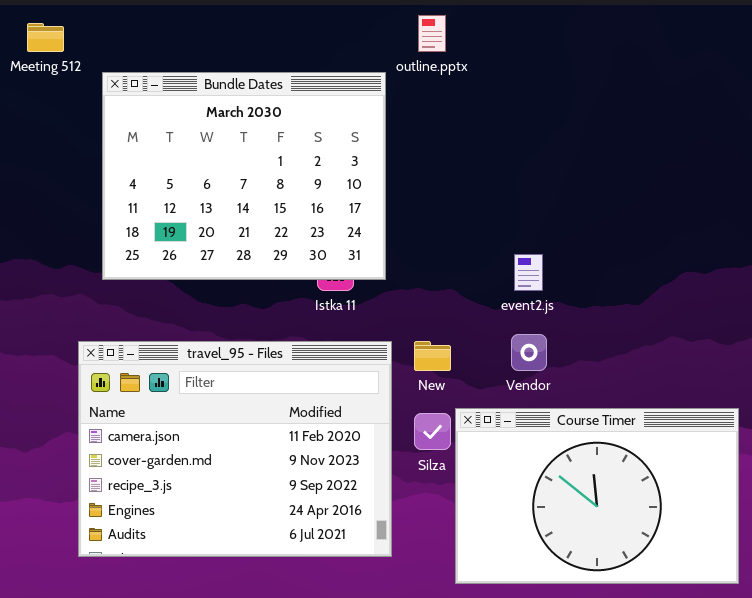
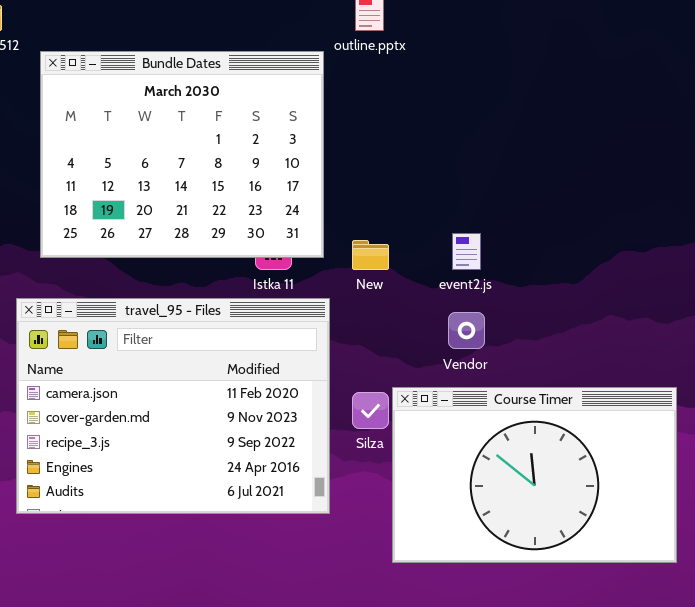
travel_95 - Files: [78,341,392,557] -> [16,298,330,514], moved
New: [414,341,451,371] -> [352,240,389,270], moved

